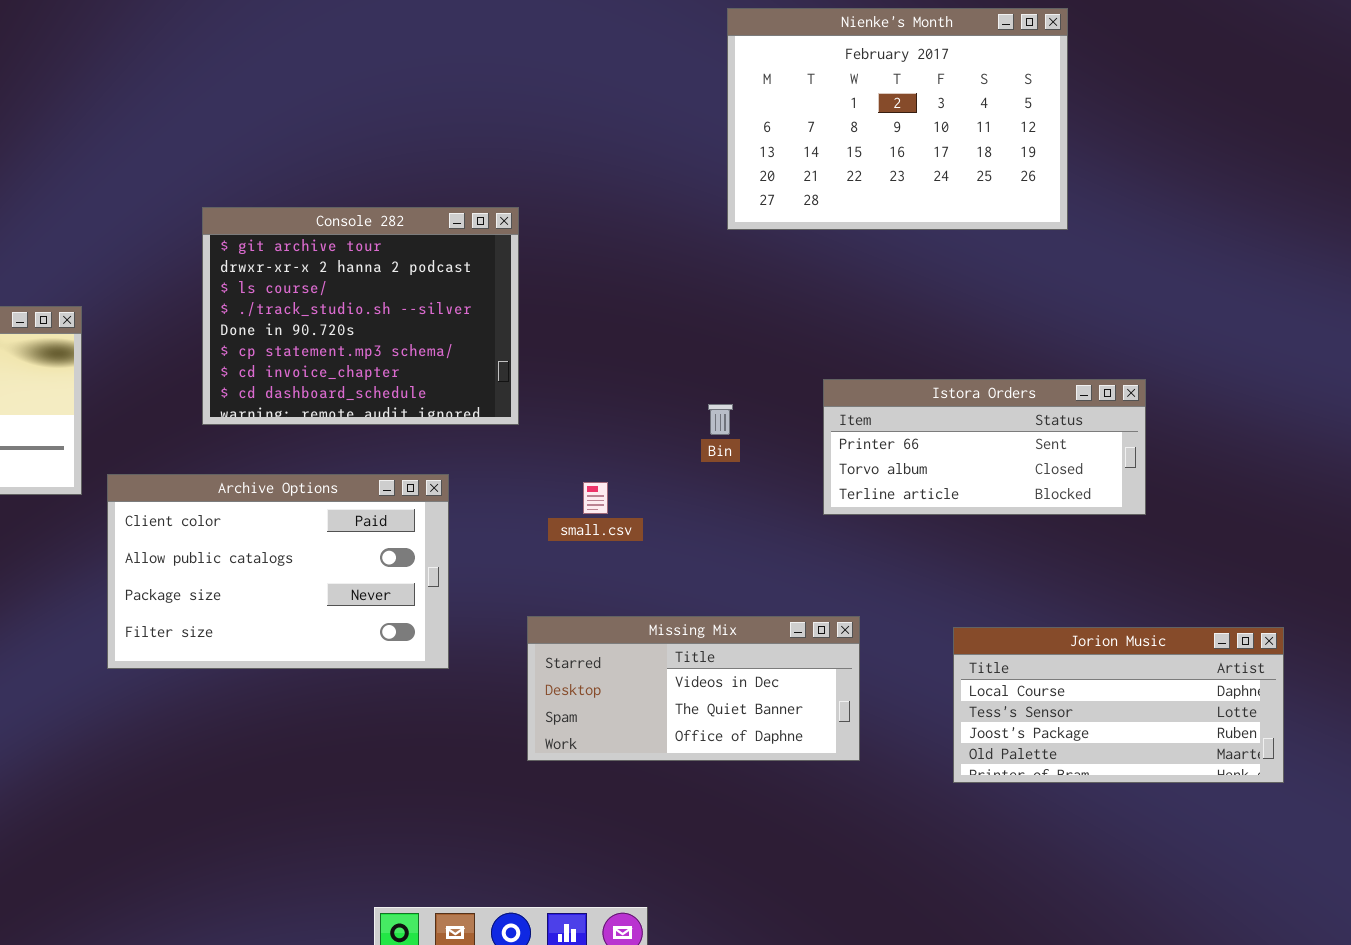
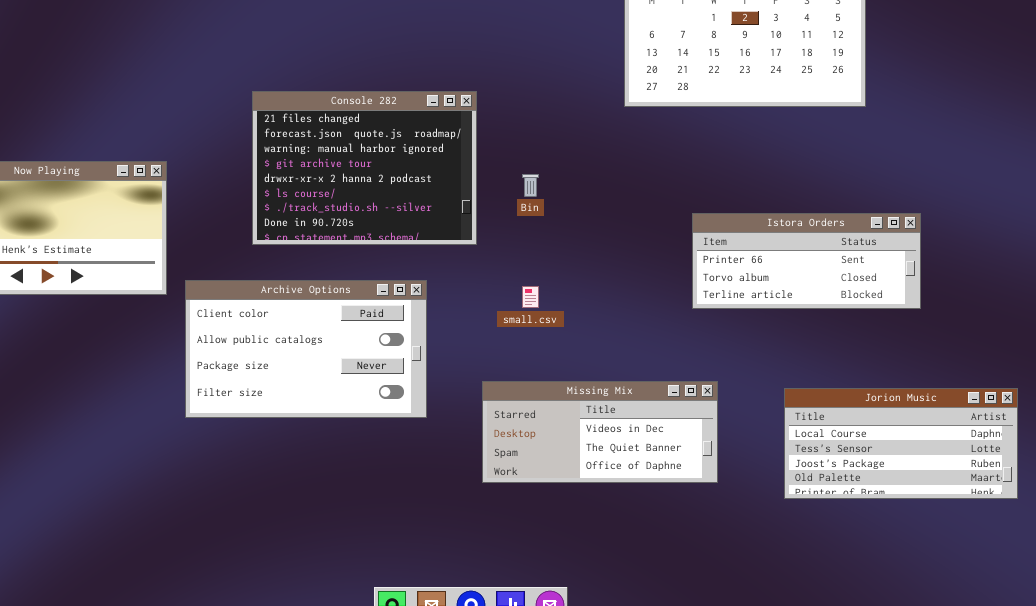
Console 282: [202,207,519,425] -> [252,91,477,245], scrolled up 3 rows
Bin: [708,404,733,435] -> [522,174,539,197], moved

